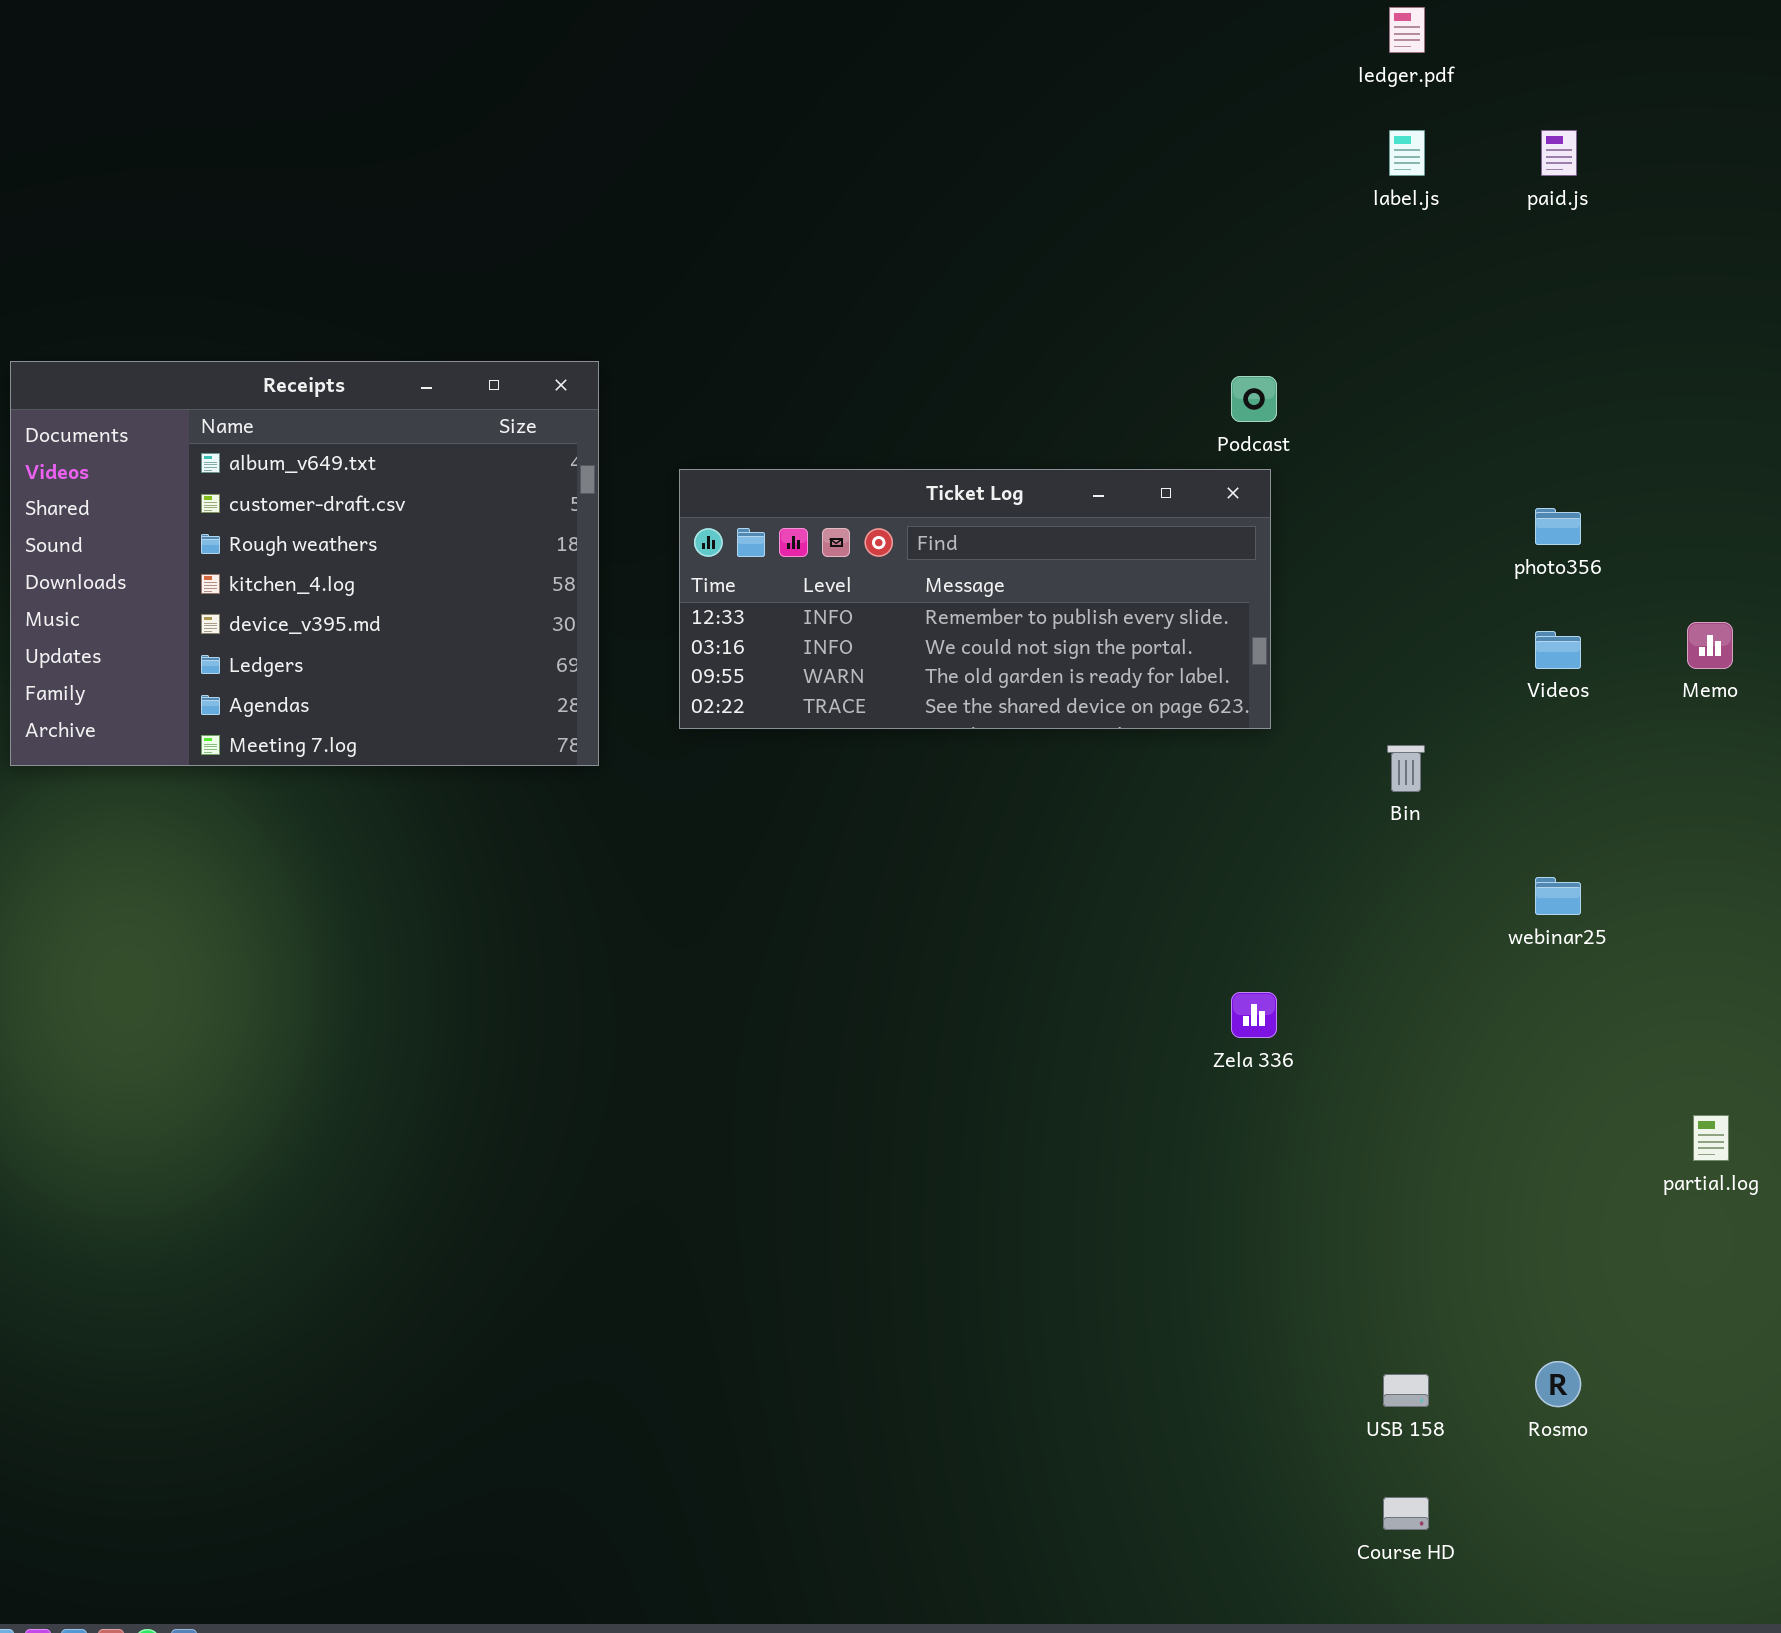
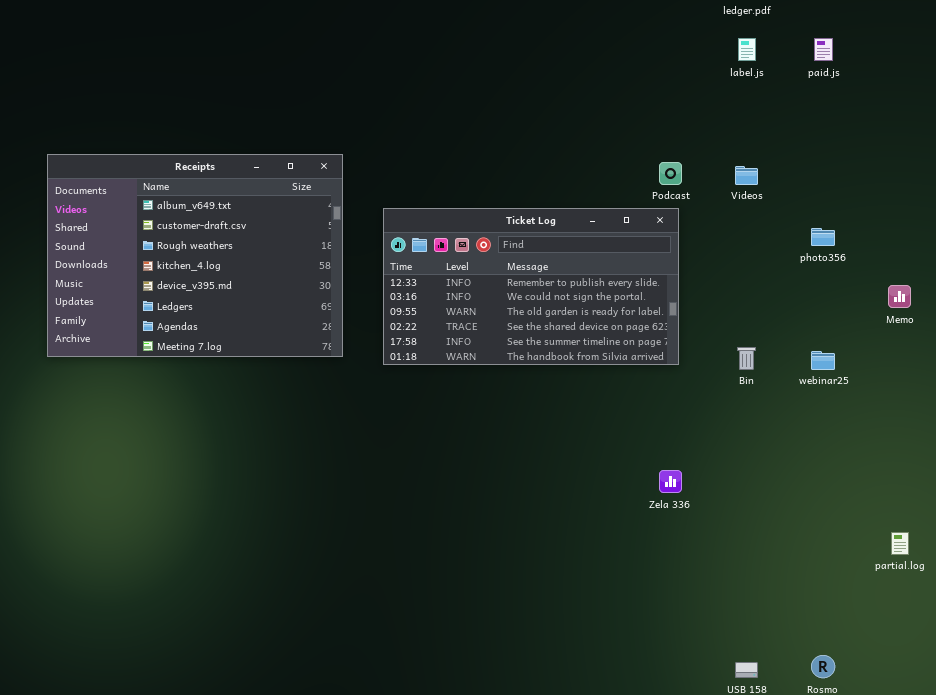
Ticket Log: [679,469,1271,729] -> [383,208,679,365], resized
Videos: [1535,631,1581,669] -> [735,166,758,185], moved
webinar25: [1535,877,1581,915] -> [811,351,835,370], moved

